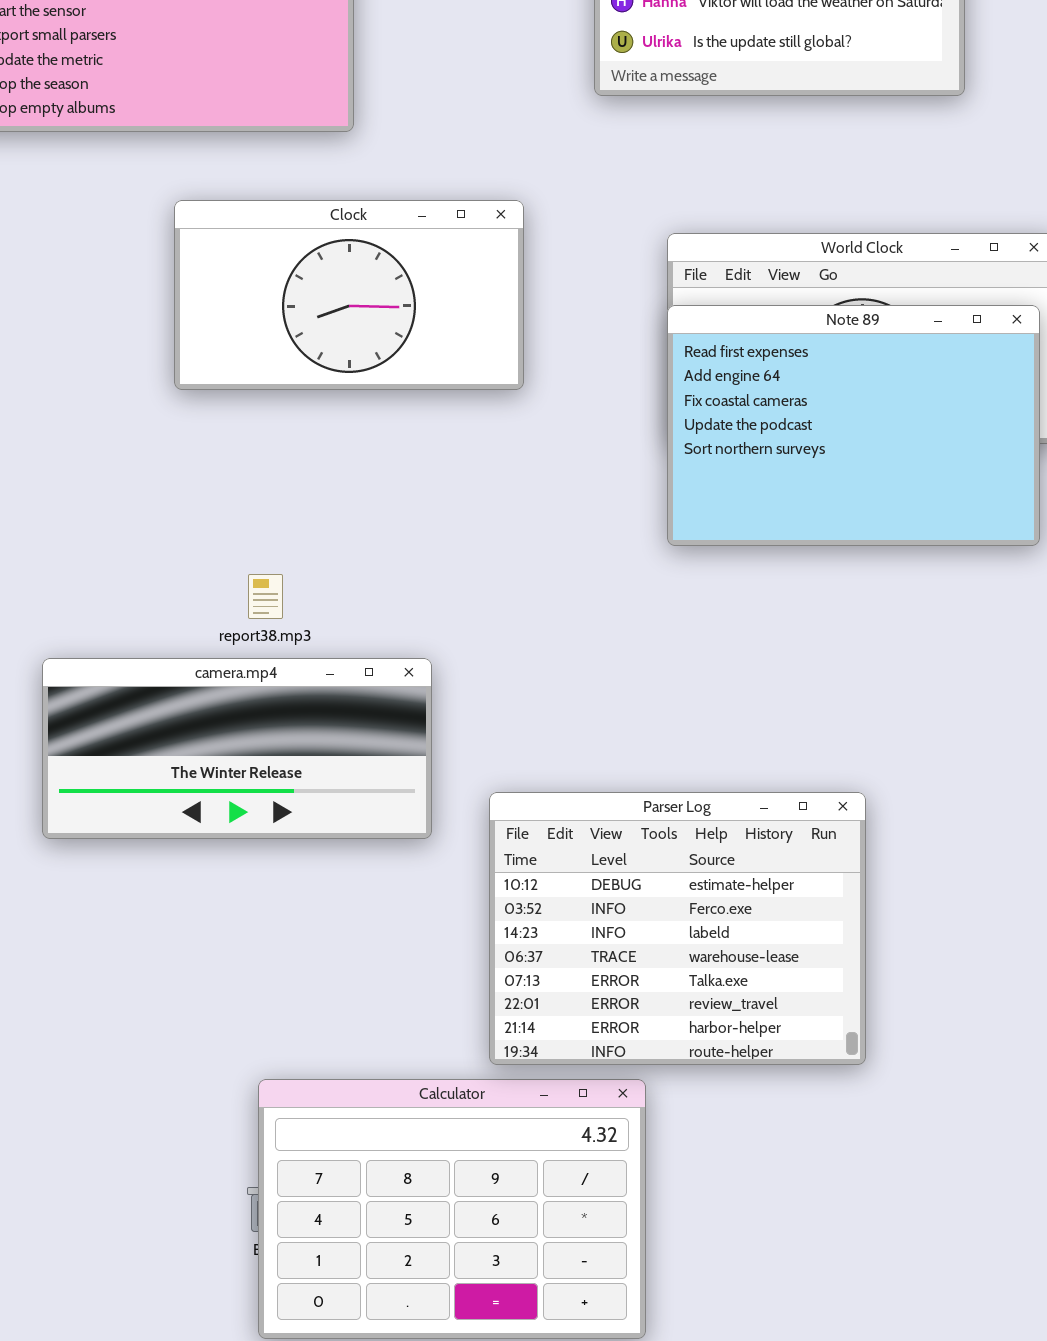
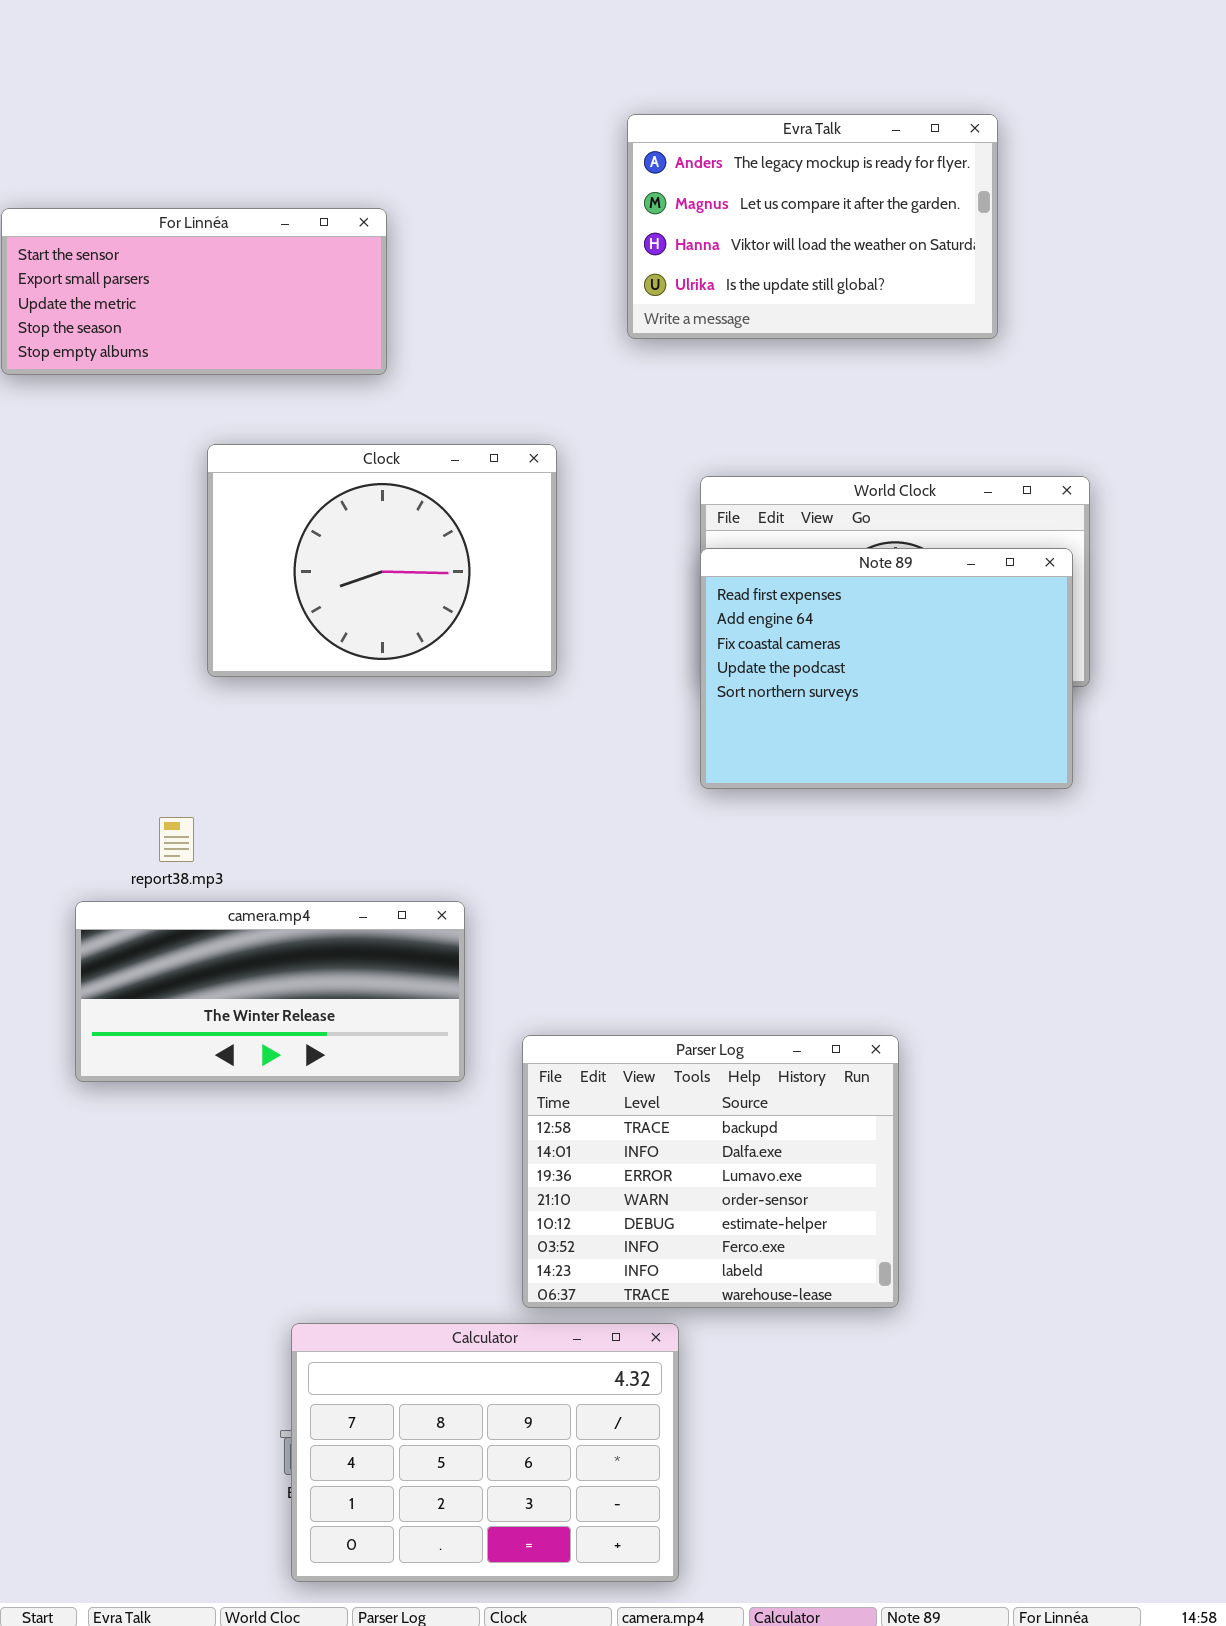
Clock: [174,200,524,390] -> [207,444,557,677], resized
report38.mp3: [248,574,283,619] -> [159,817,194,862], moved
Parser Log: [489,792,866,1065] -> [522,1035,899,1308], scrolled up 4 rows

